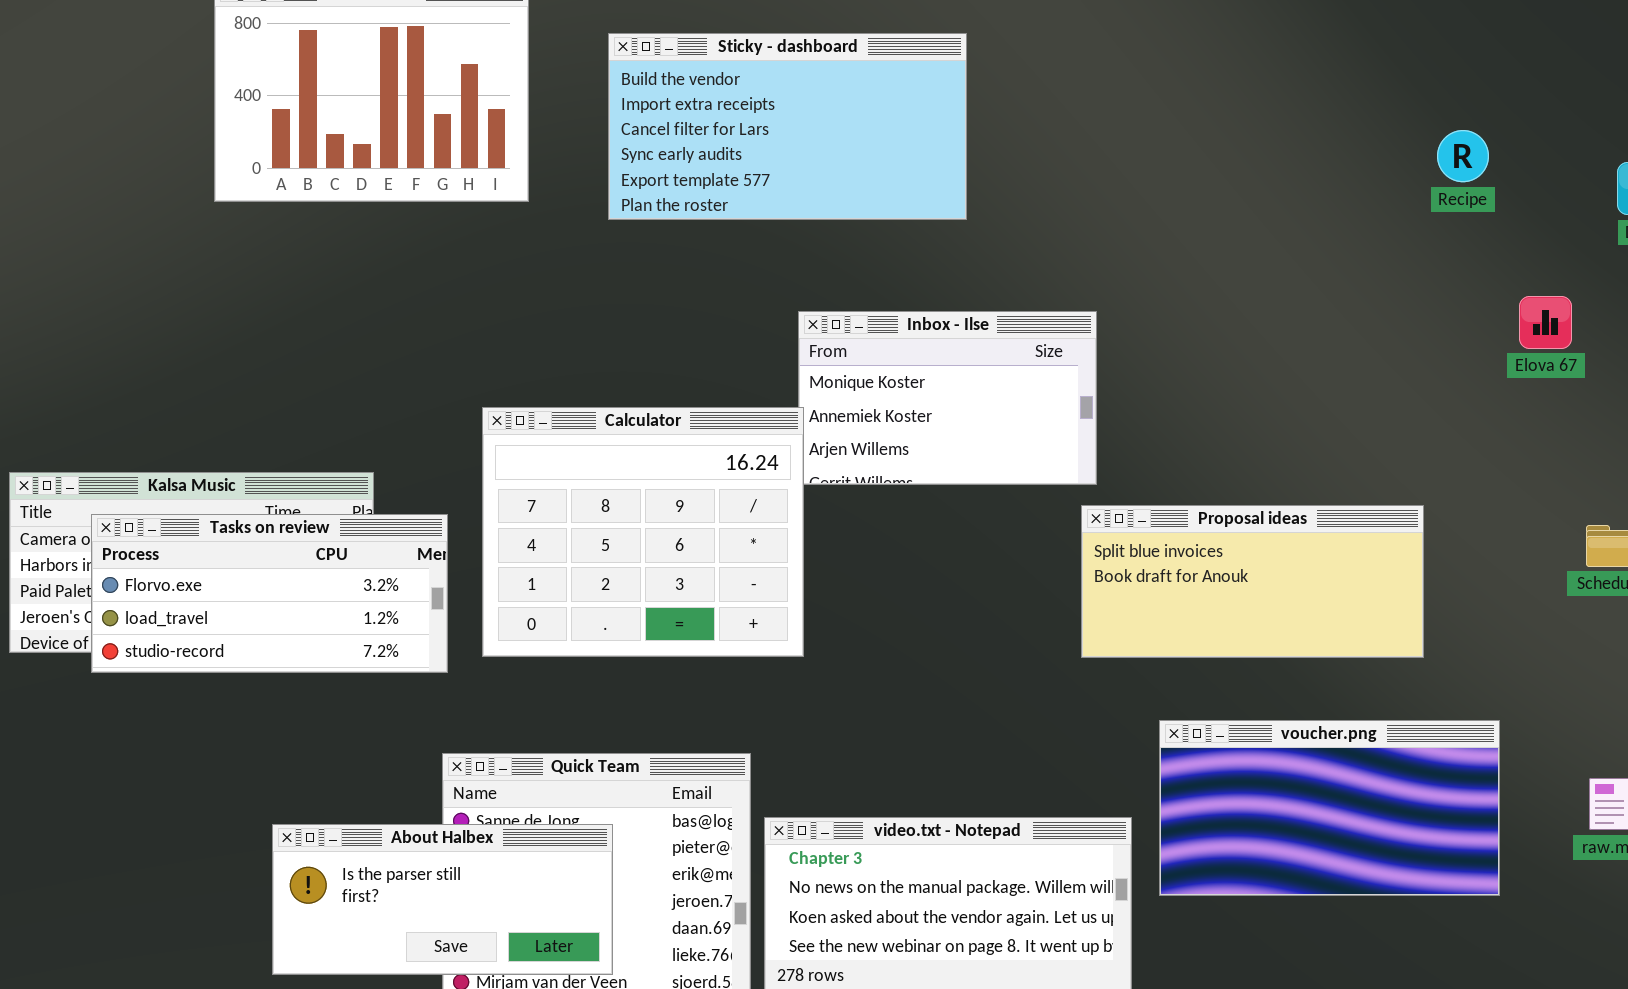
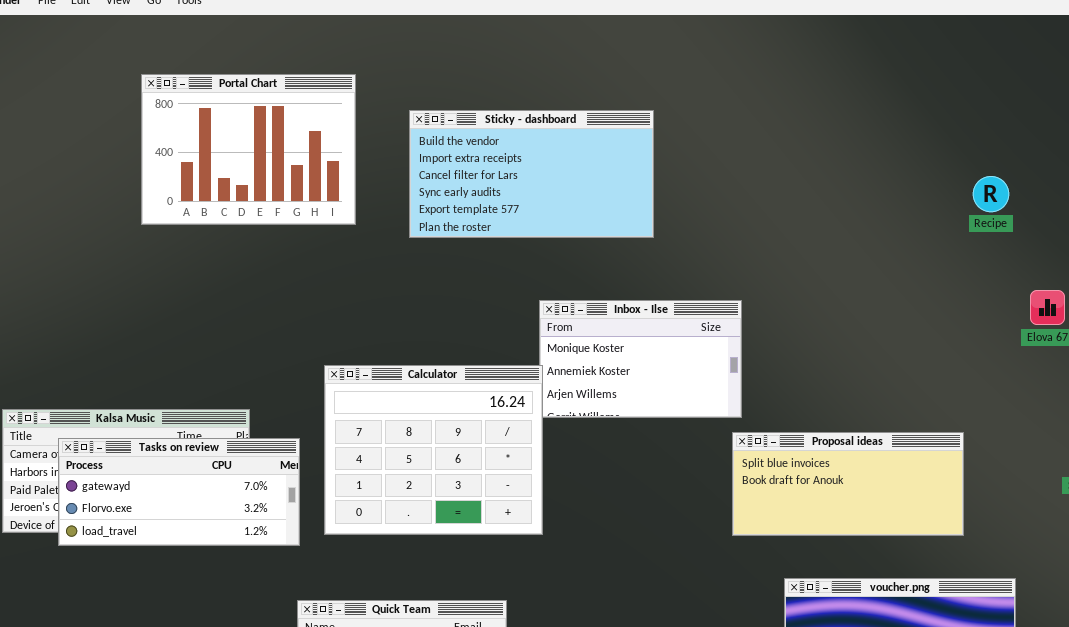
Tasks on review: [91,514,448,673] -> [58,438,300,546], scrolled up 1 row

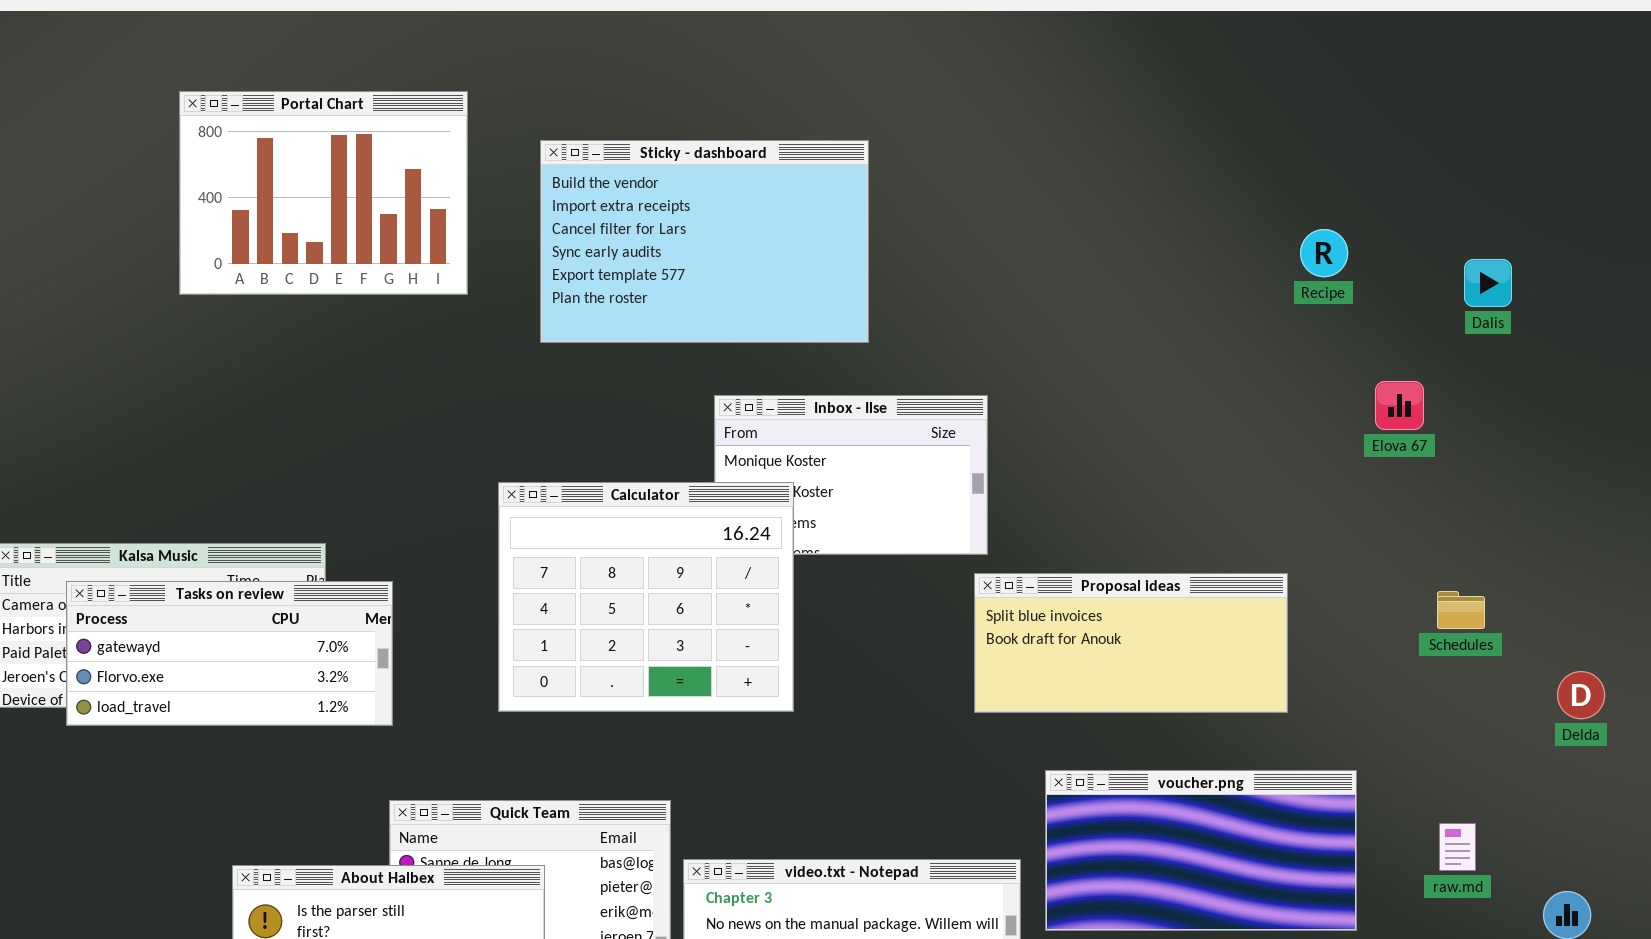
Sticky - dashboard: [409,110,654,238] -> [540,140,869,343], resized
Calculator: [324,365,543,535] -> [498,482,794,712], moved

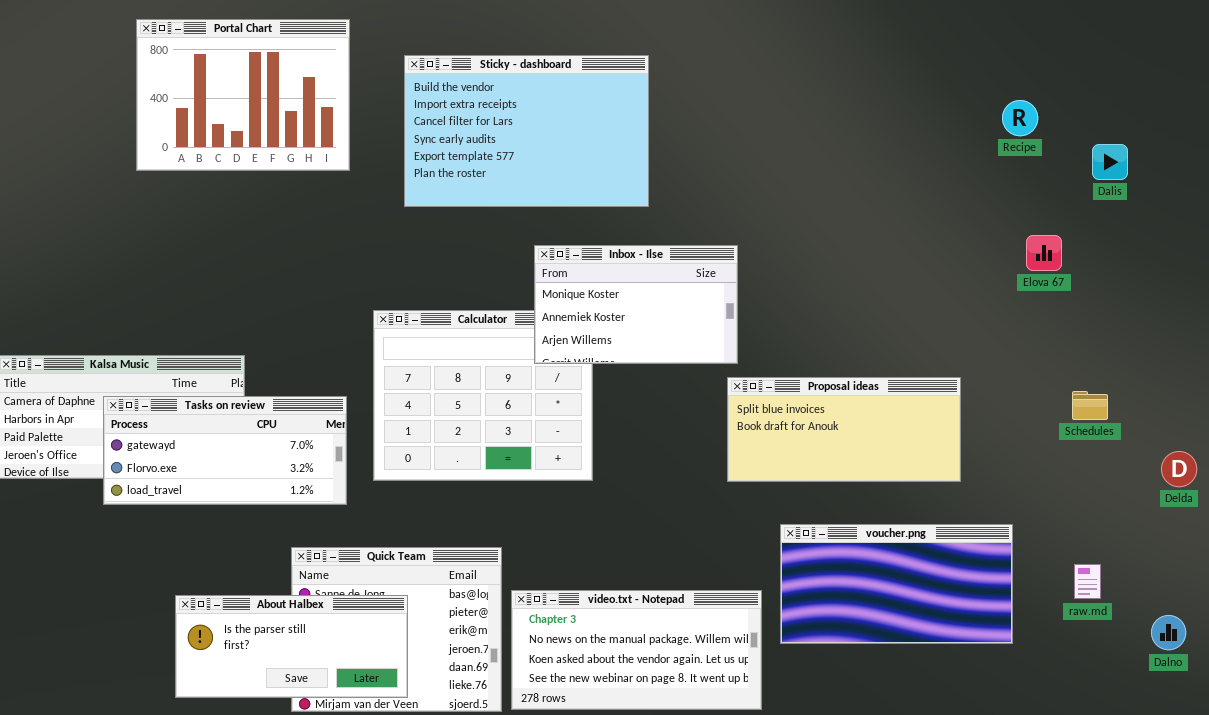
Recipe: [1300,229,1348,277] -> [1002,100,1038,136], moved
Inbox - Ilse: [714,395,988,555] -> [534,245,738,364], raised
Tasks on review: [66,581,393,726] -> [103,396,347,505], moved

